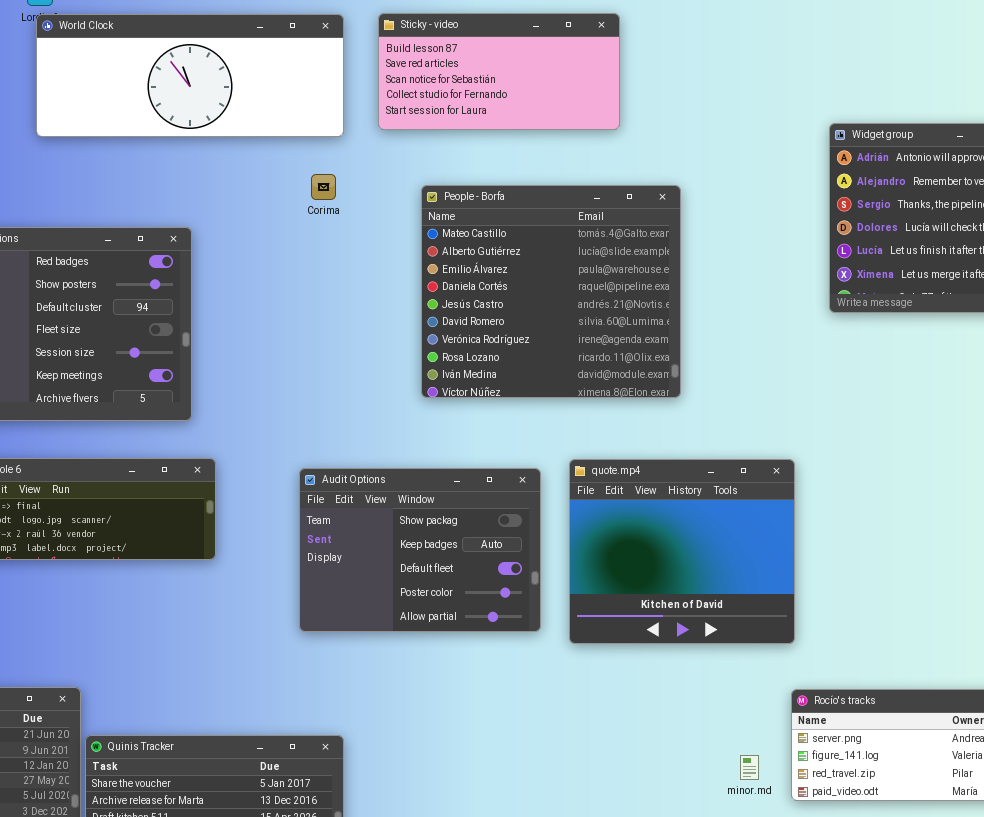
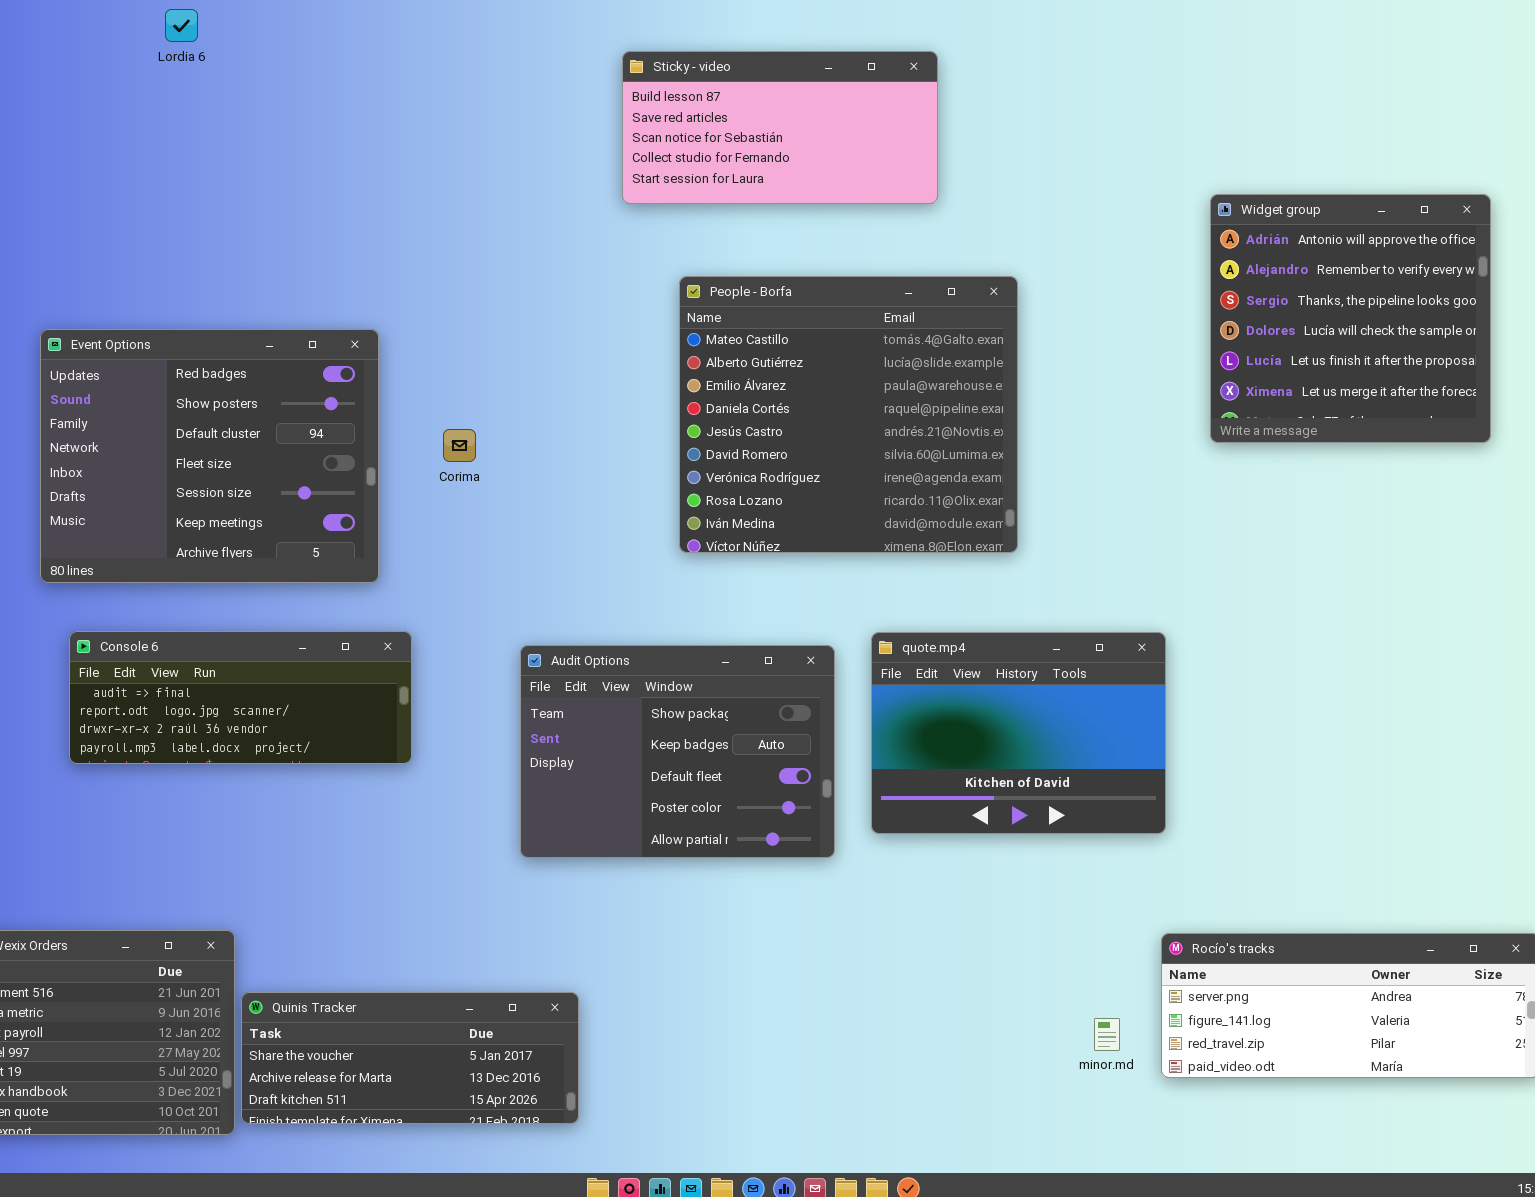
World Clock: [36,14,344,137] -> none, closed
Corima: [311,174,336,200] -> [443,429,476,462], moved
quote.mp4: [569,459,795,644] -> [871,632,1166,834], resized

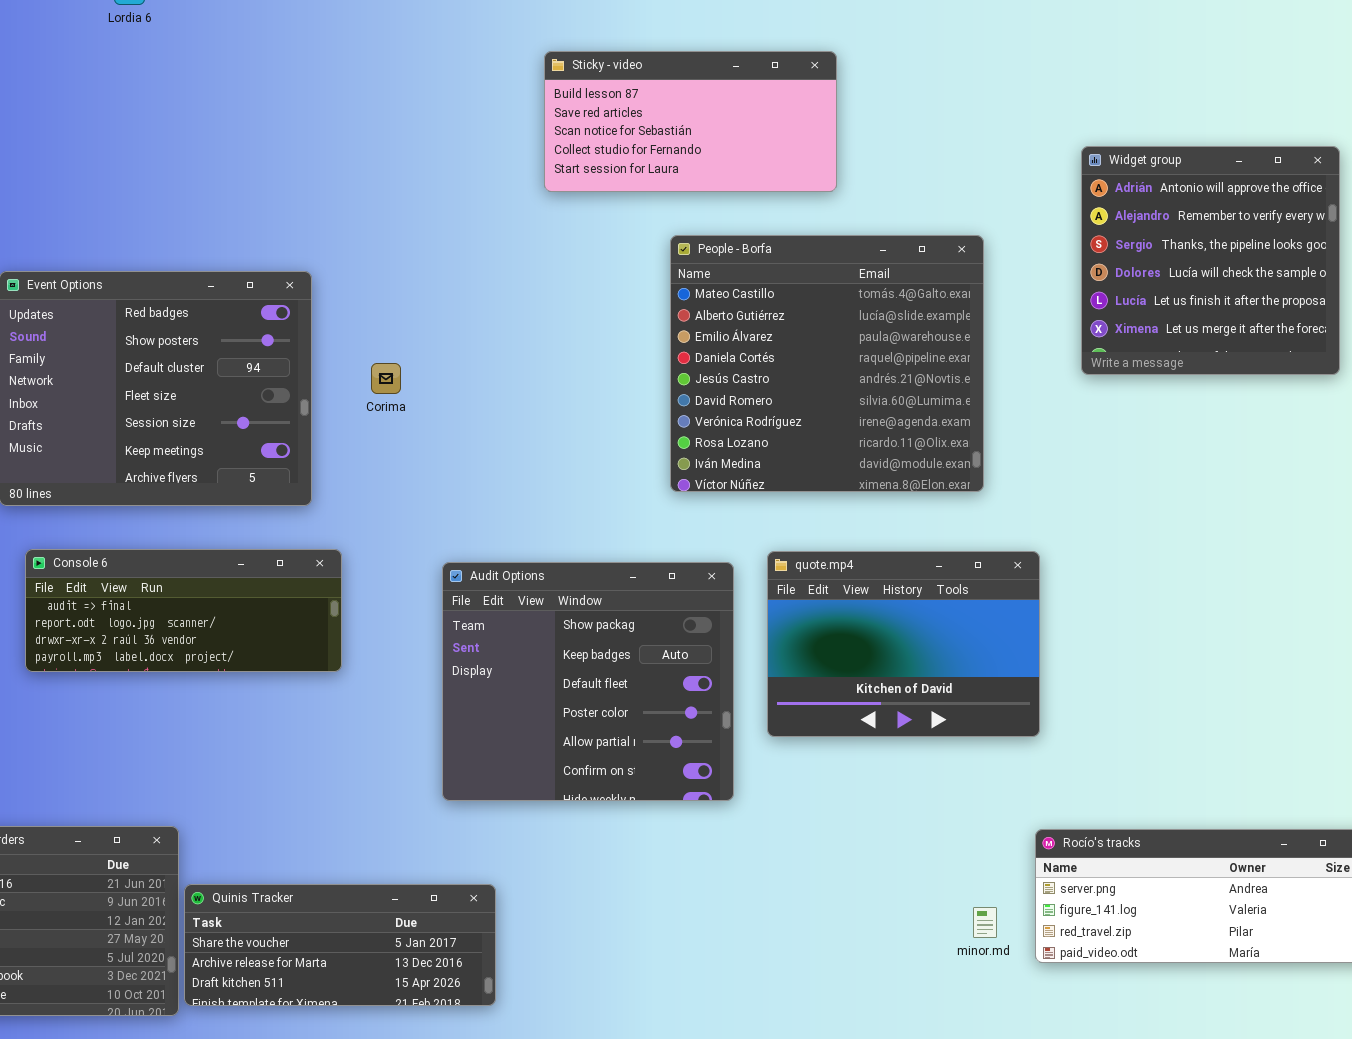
Sticky - video: [622,51,938,204] -> [544,51,837,192], moved
People - Borfa: [679,276,1018,553] -> [670,235,984,492], moved
Audit Options: [520,645,835,858] -> [442,562,734,801], resized

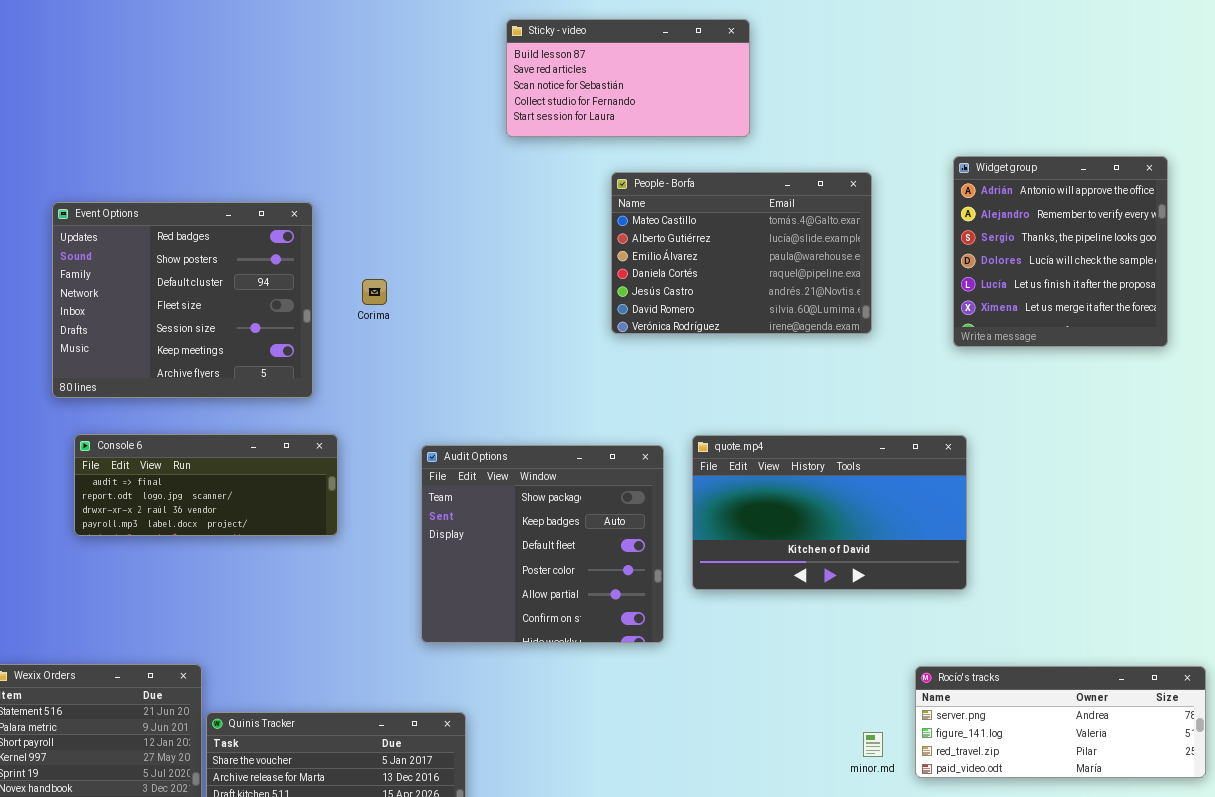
Widget group: [1081,146,1340,375] -> [953,156,1168,347], moved
People - Borfa: [670,235,984,492] -> [611,172,872,334], resized
quote.mp4: [767,551,1040,737] -> [692,435,967,590], resized

